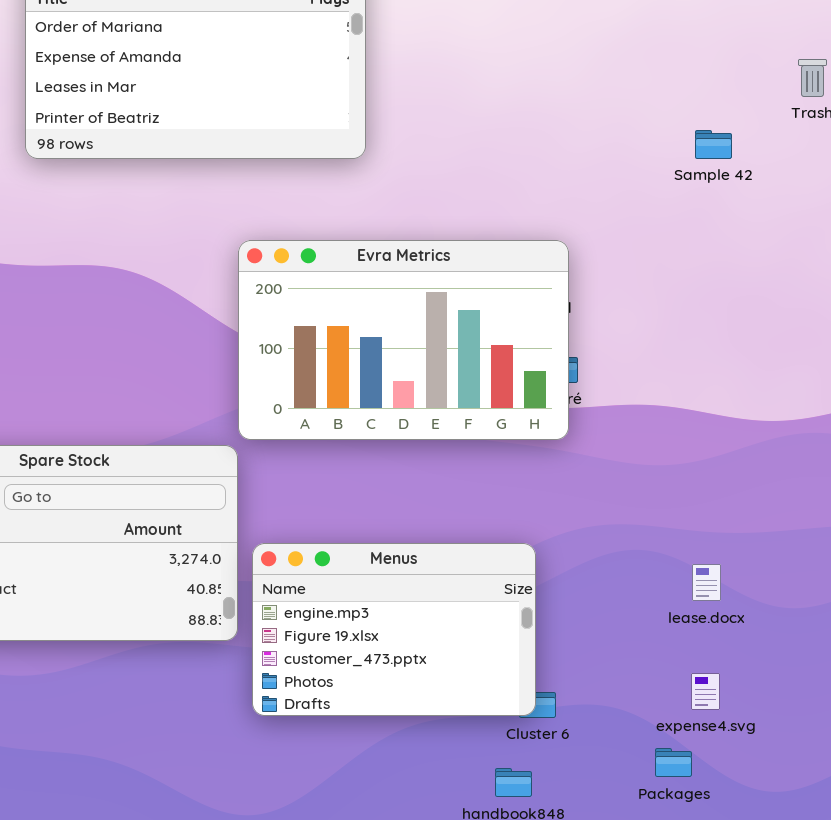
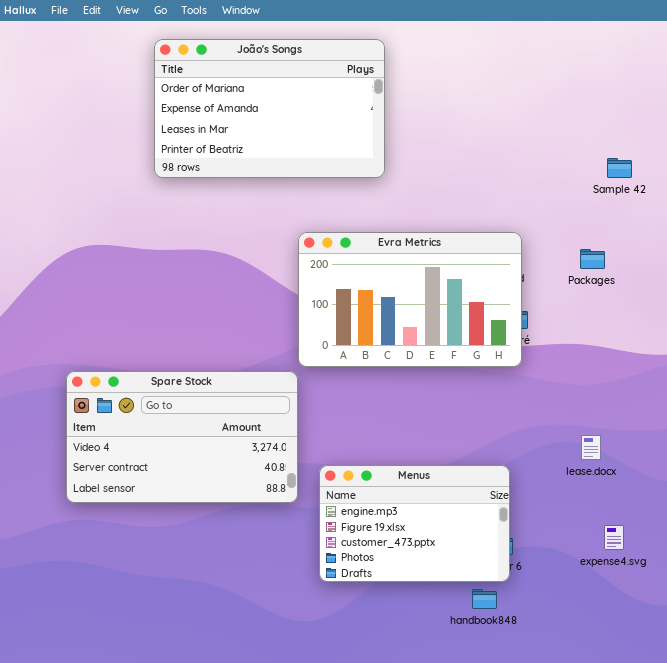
Menus: [252,543,536,716] -> [319,465,510,582], moved
lease.docx: [692,564,721,601] -> [581,435,601,460], moved
Packages: [655,748,692,777] -> [580,249,605,269], moved

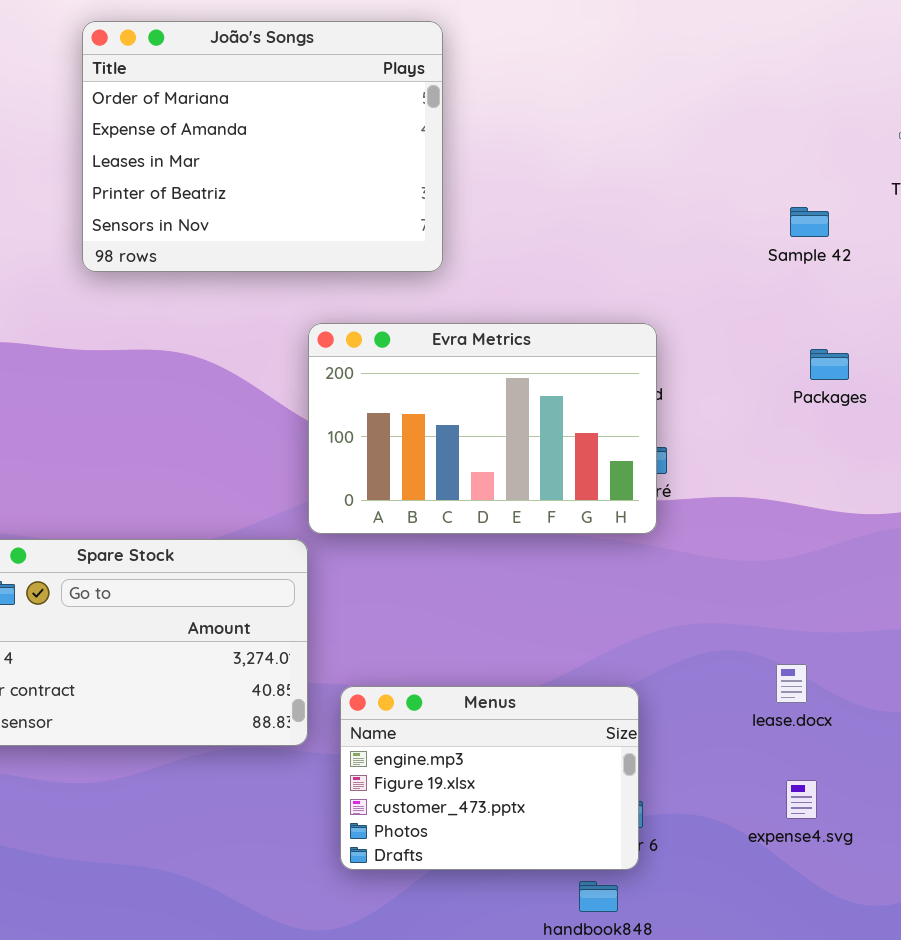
João's Songs: [154,39,385,178] -> [82,21,443,272], resized
Packages: [580,249,605,269] -> [810,349,849,380], moved
lease.docx: [581,435,601,460] -> [776,664,807,703], moved

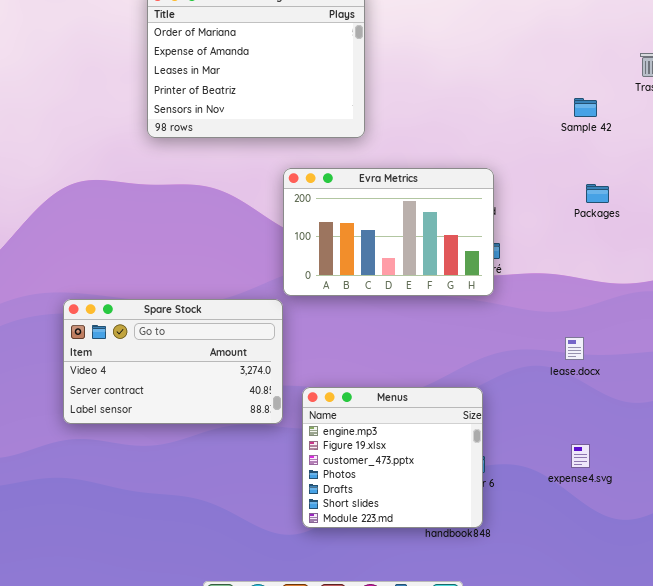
lease.docx: [776,664,807,703] -> [565,337,584,360], moved
Menus: [340,686,639,870] -> [302,387,483,528], resized

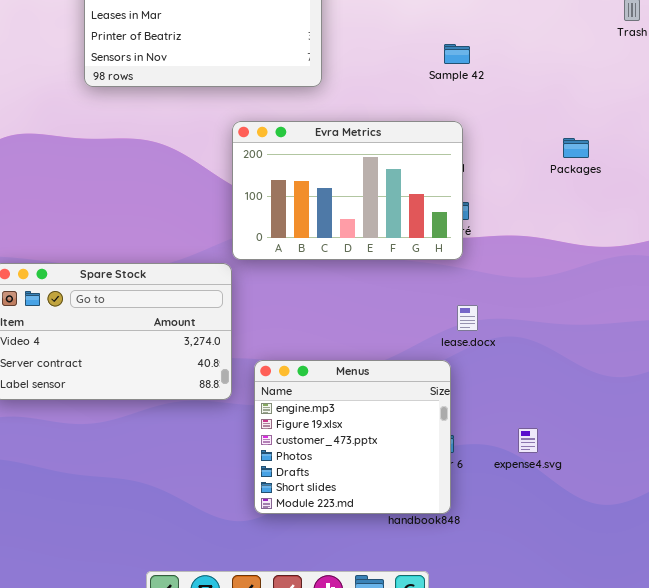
Sample 42: [574,98,597,117] -> [444,44,470,64], moved
lease.docx: [565,337,584,360] -> [457,305,478,331], moved
expense4.svg: [571,444,590,468] -> [518,428,538,453], moved

